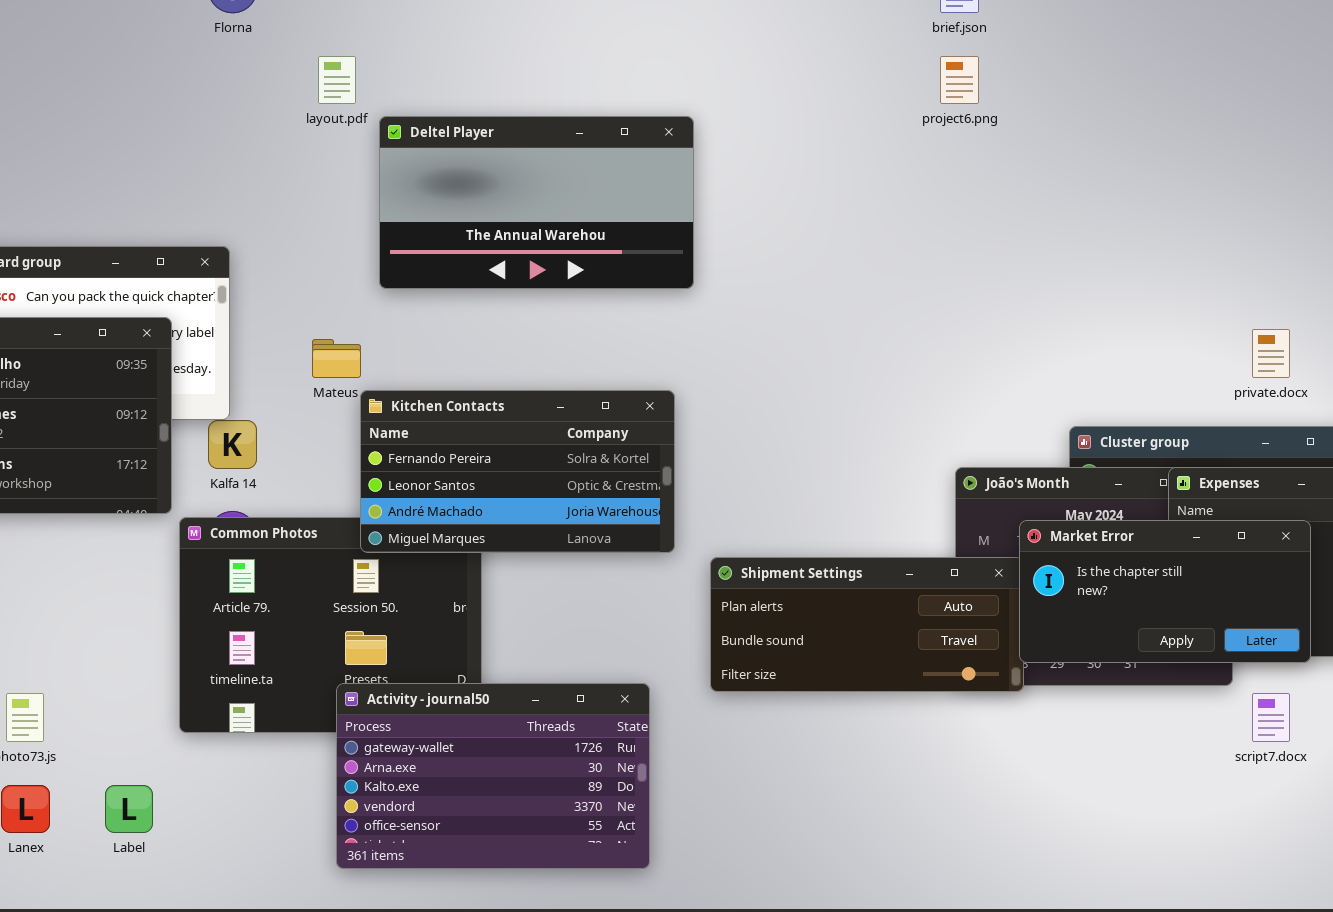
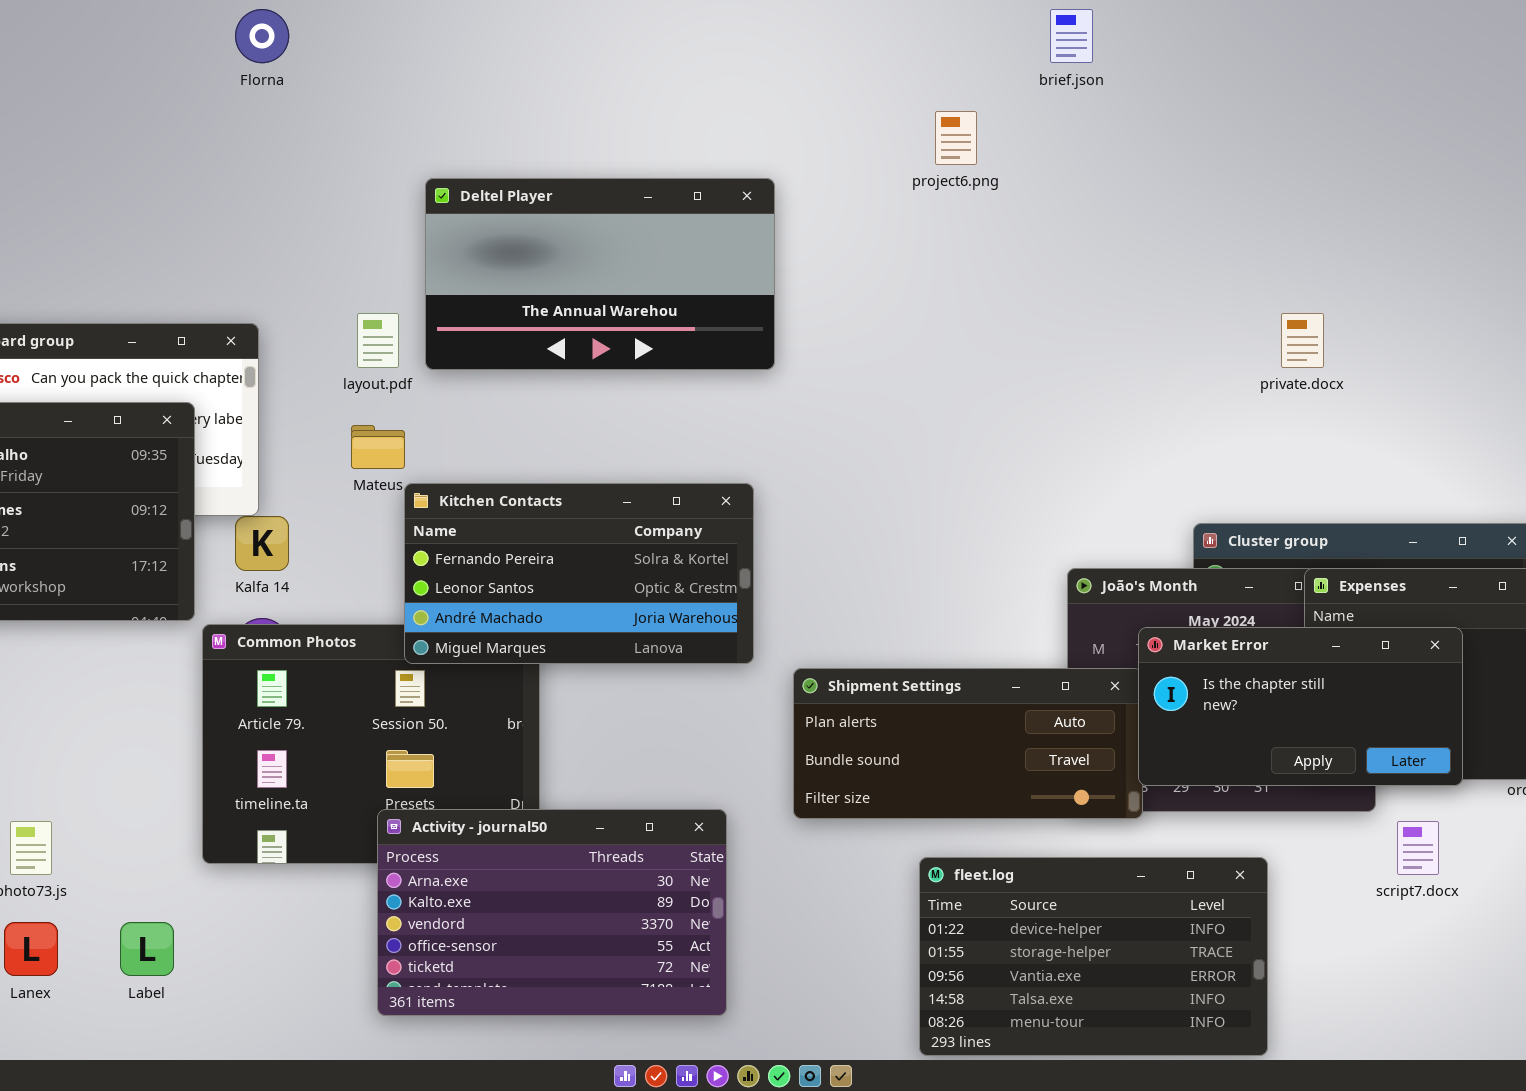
layout.pdf: [318,56,356,104] -> [357,313,399,368], moved
project6.png: [940,56,979,104] -> [935,111,977,165], moved
private.docx: [1252,329,1290,378] -> [1281,313,1324,368], moved
Activity - journal50: [336,683,650,869] -> [377,809,727,1016], scrolled down 1 row
fleet.log: none -> [919,857,1268,1056], opened

